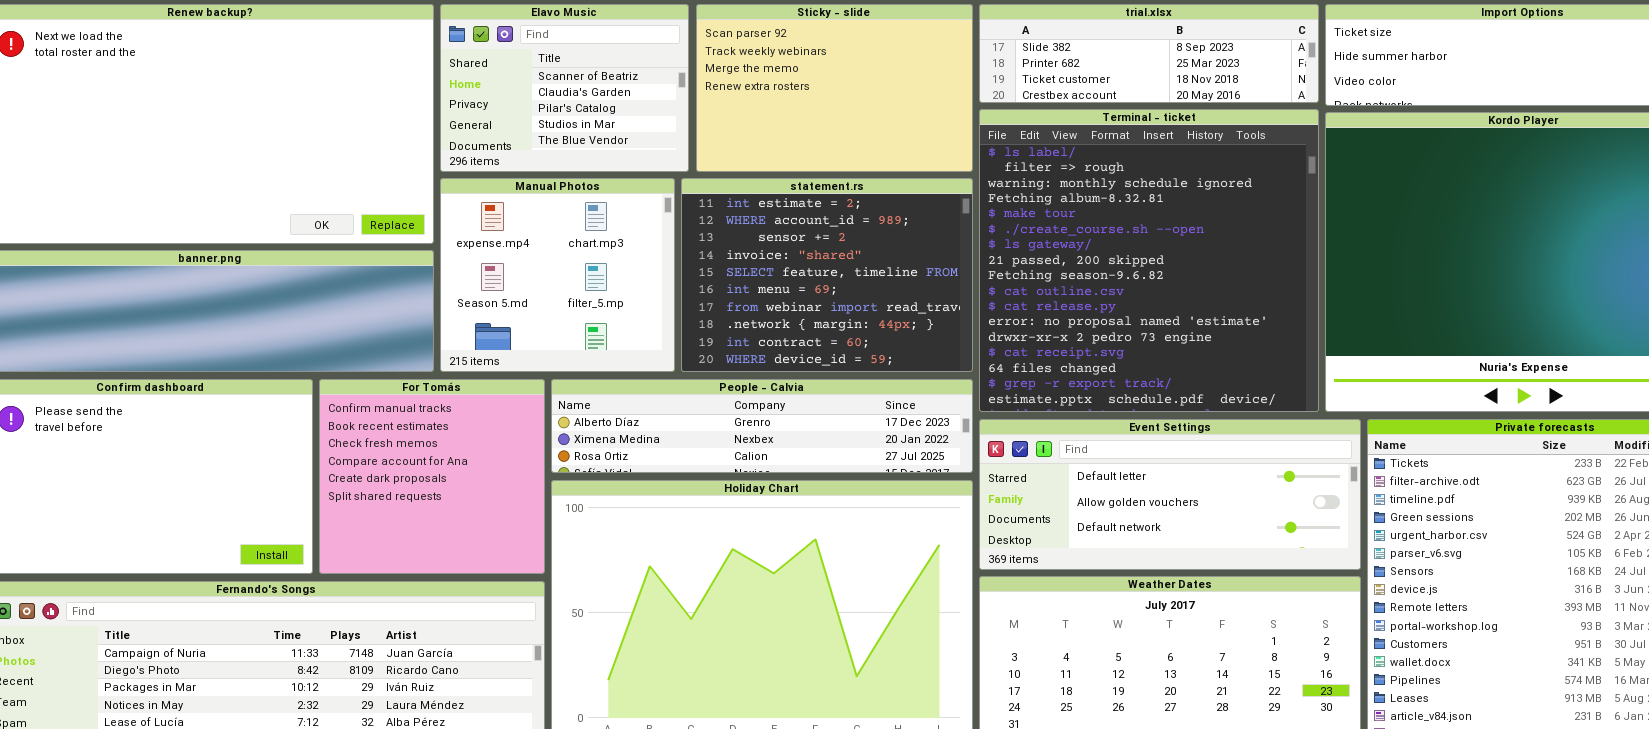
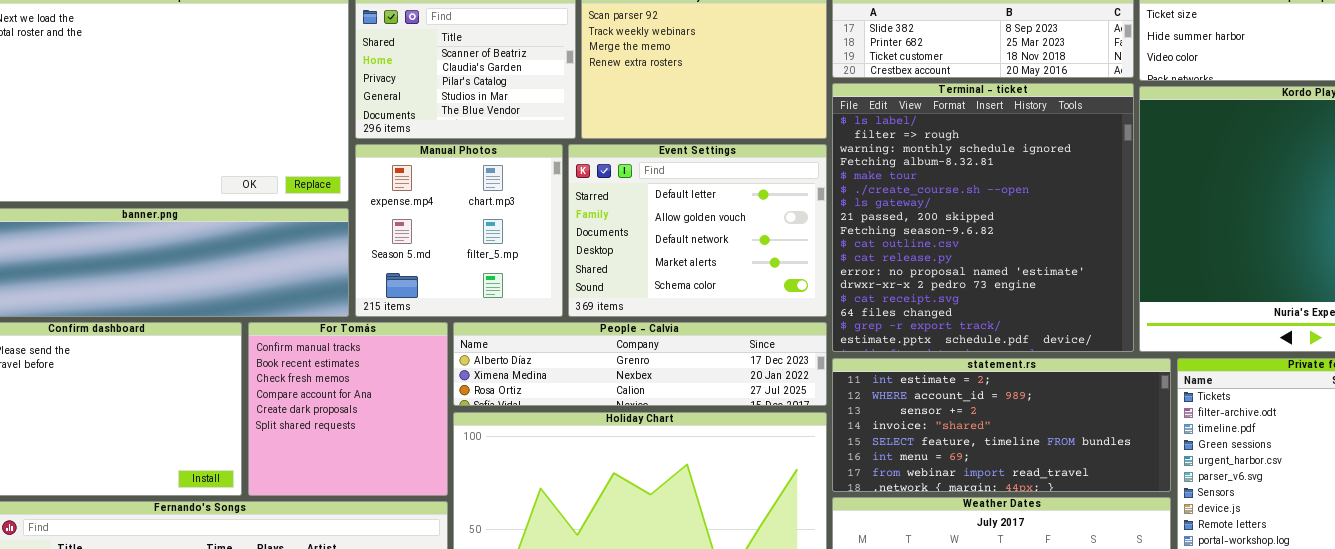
statement.rs: [681,178,973,372] -> [832,358,1171,492], moved, resized
Event Settings: [979,419,1361,570] -> [568,144,827,317], moved, resized

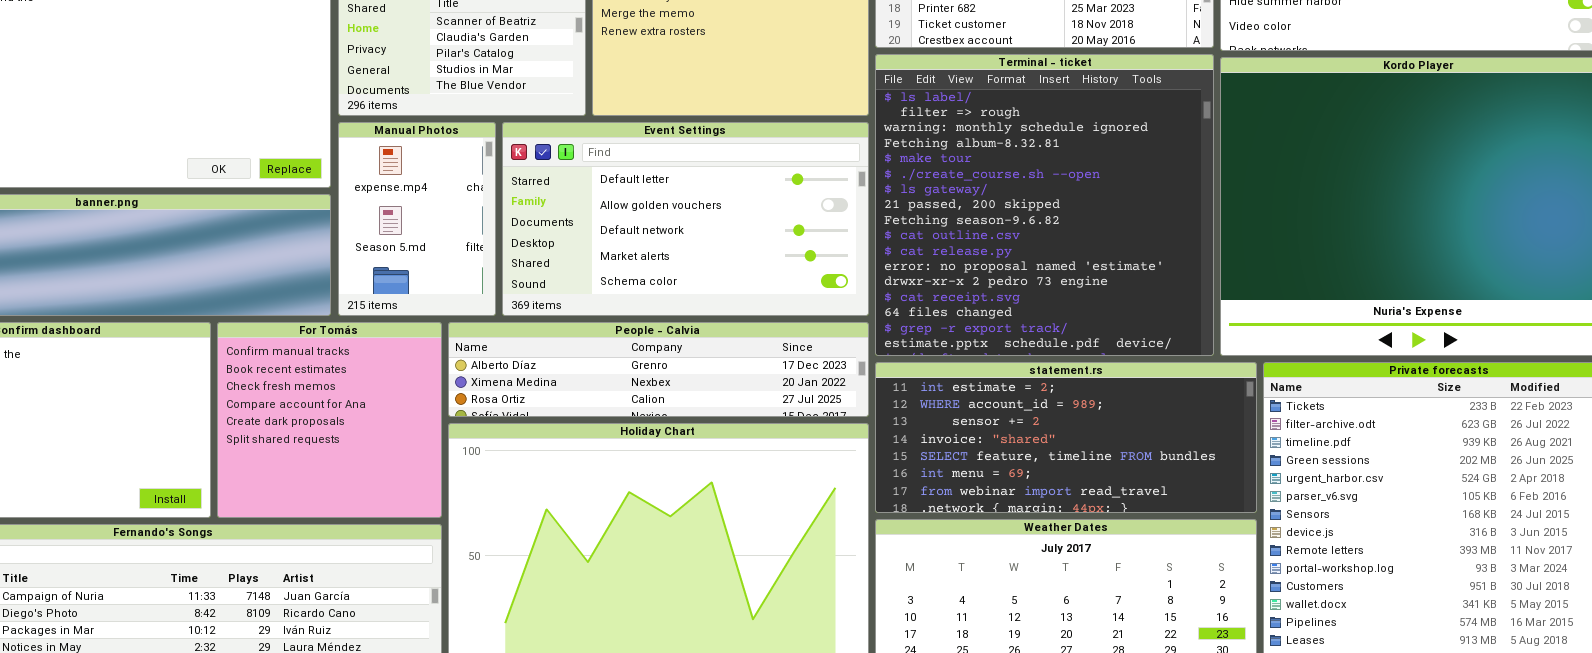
Manual Photos: [355,144,563,317] -> [338,122,496,316], resized
Event Settings: [568,144,827,317] -> [502,122,869,316], resized

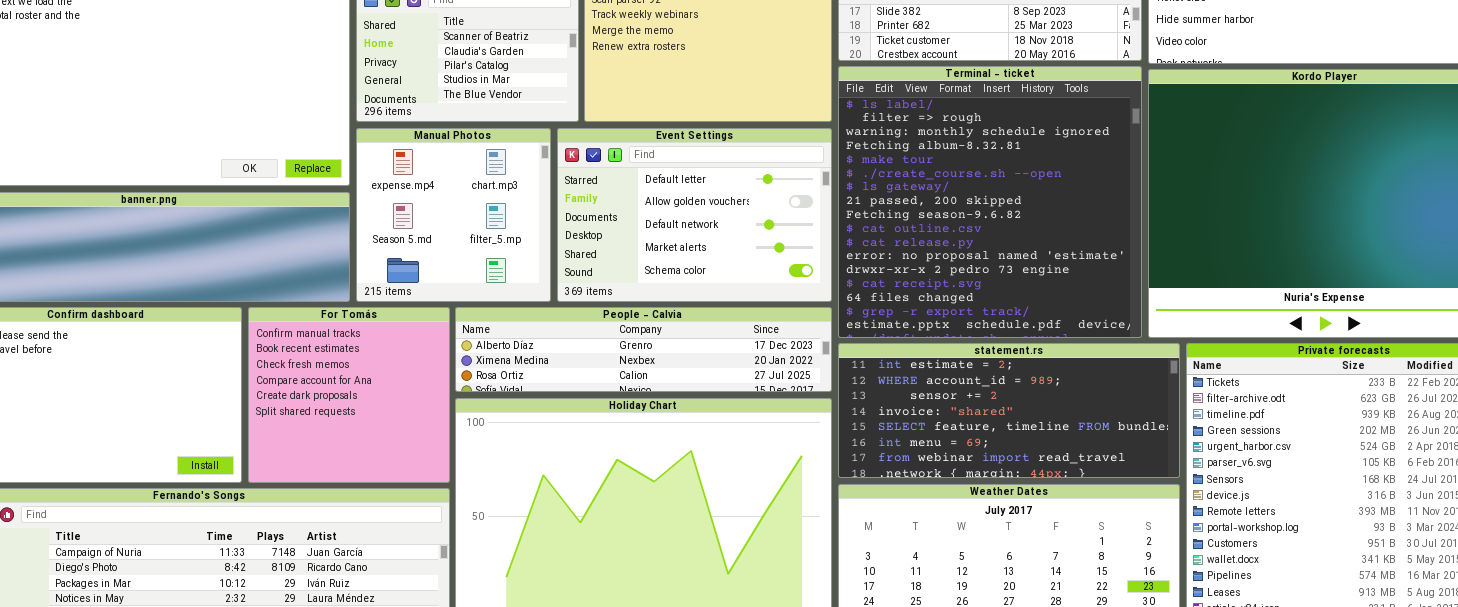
Manual Photos: [338,122,496,316] -> [356,128,551,302], resized
Event Settings: [502,122,869,316] -> [557,128,832,302], resized

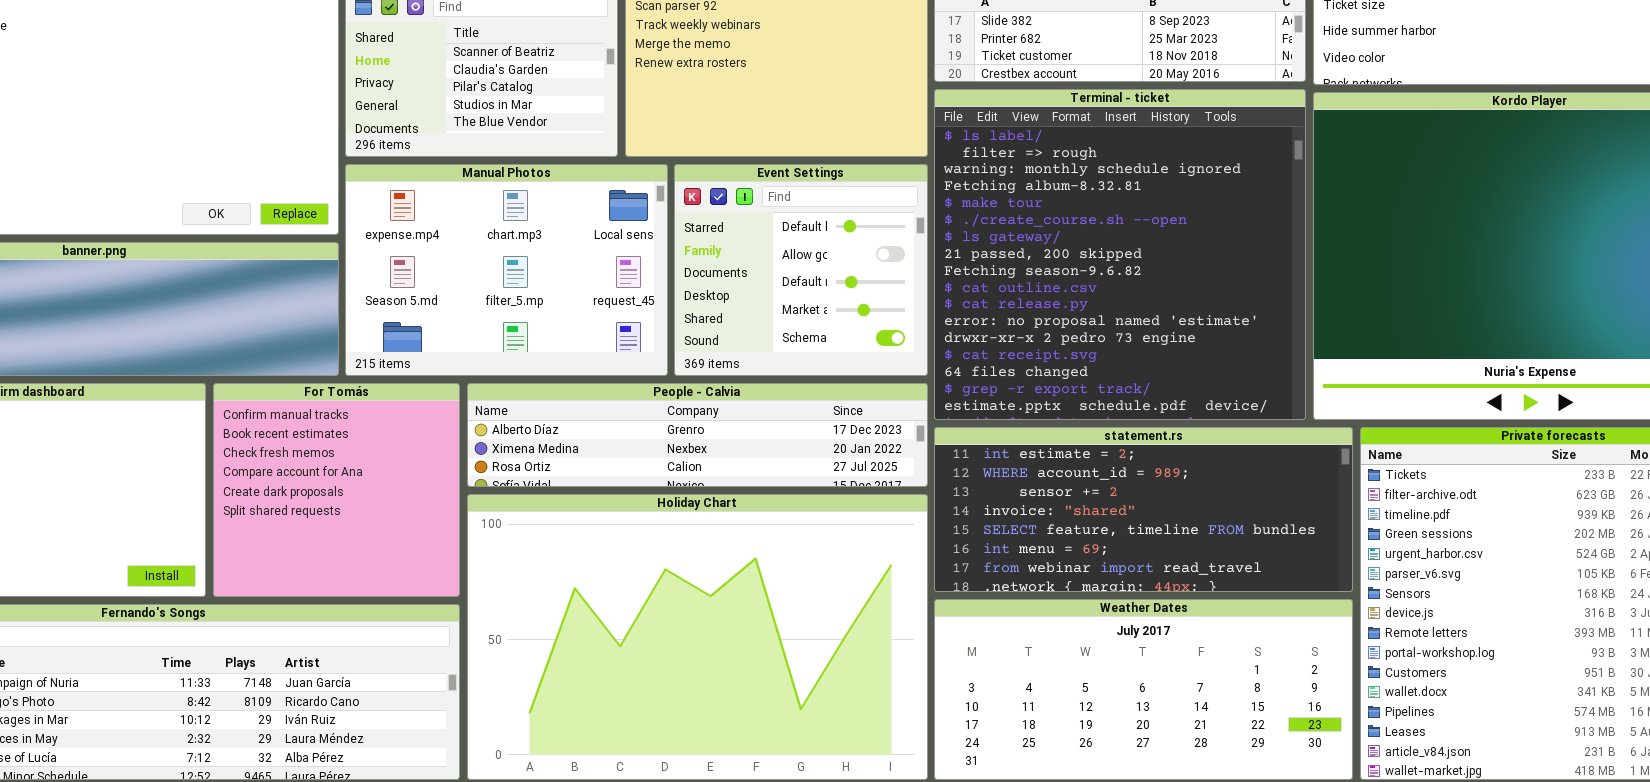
Manual Photos: [356,128,551,302] -> [345,164,668,376], resized
Event Settings: [557,128,832,302] -> [674,164,928,376], resized

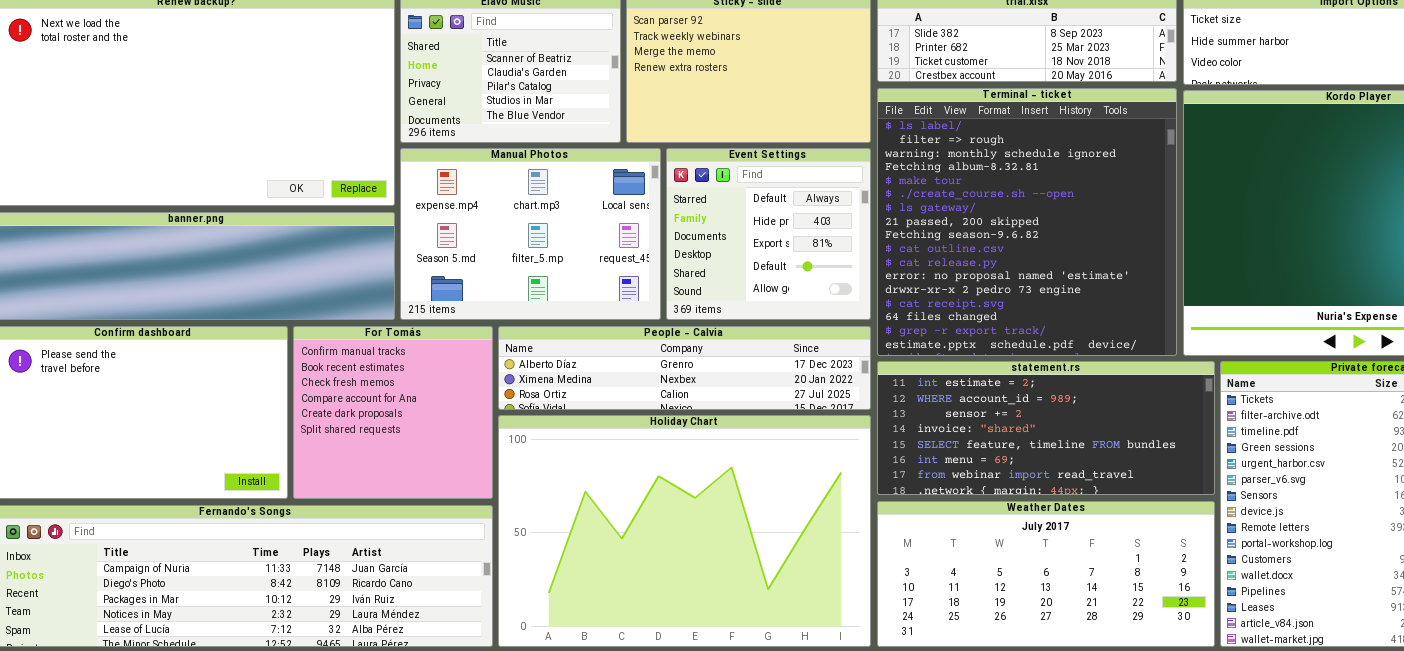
Event Settings: [674,164,928,376] -> [666,148,871,320], scrolled up 3 rows

